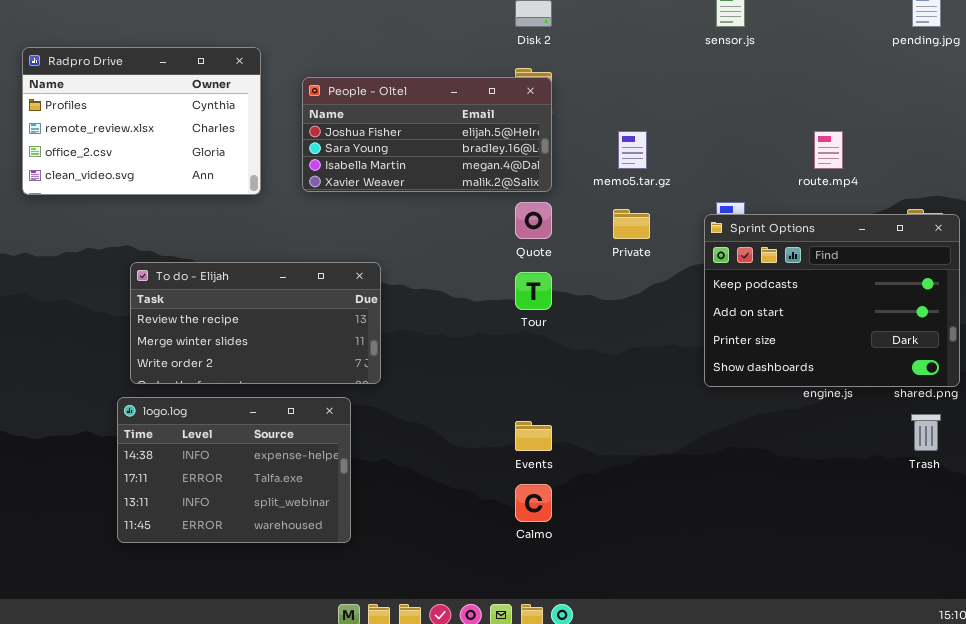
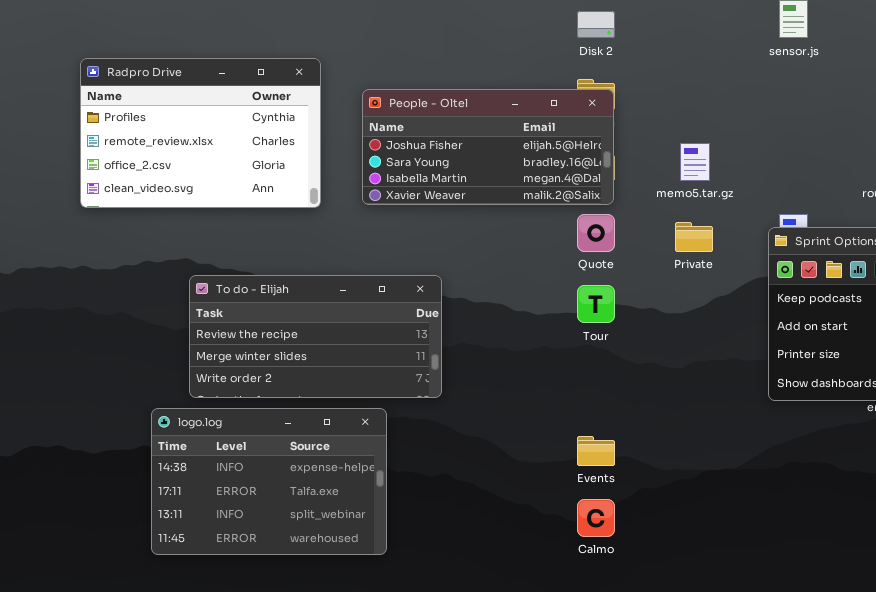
logo.log: [117,397,351,543] -> [151,408,387,555], moved

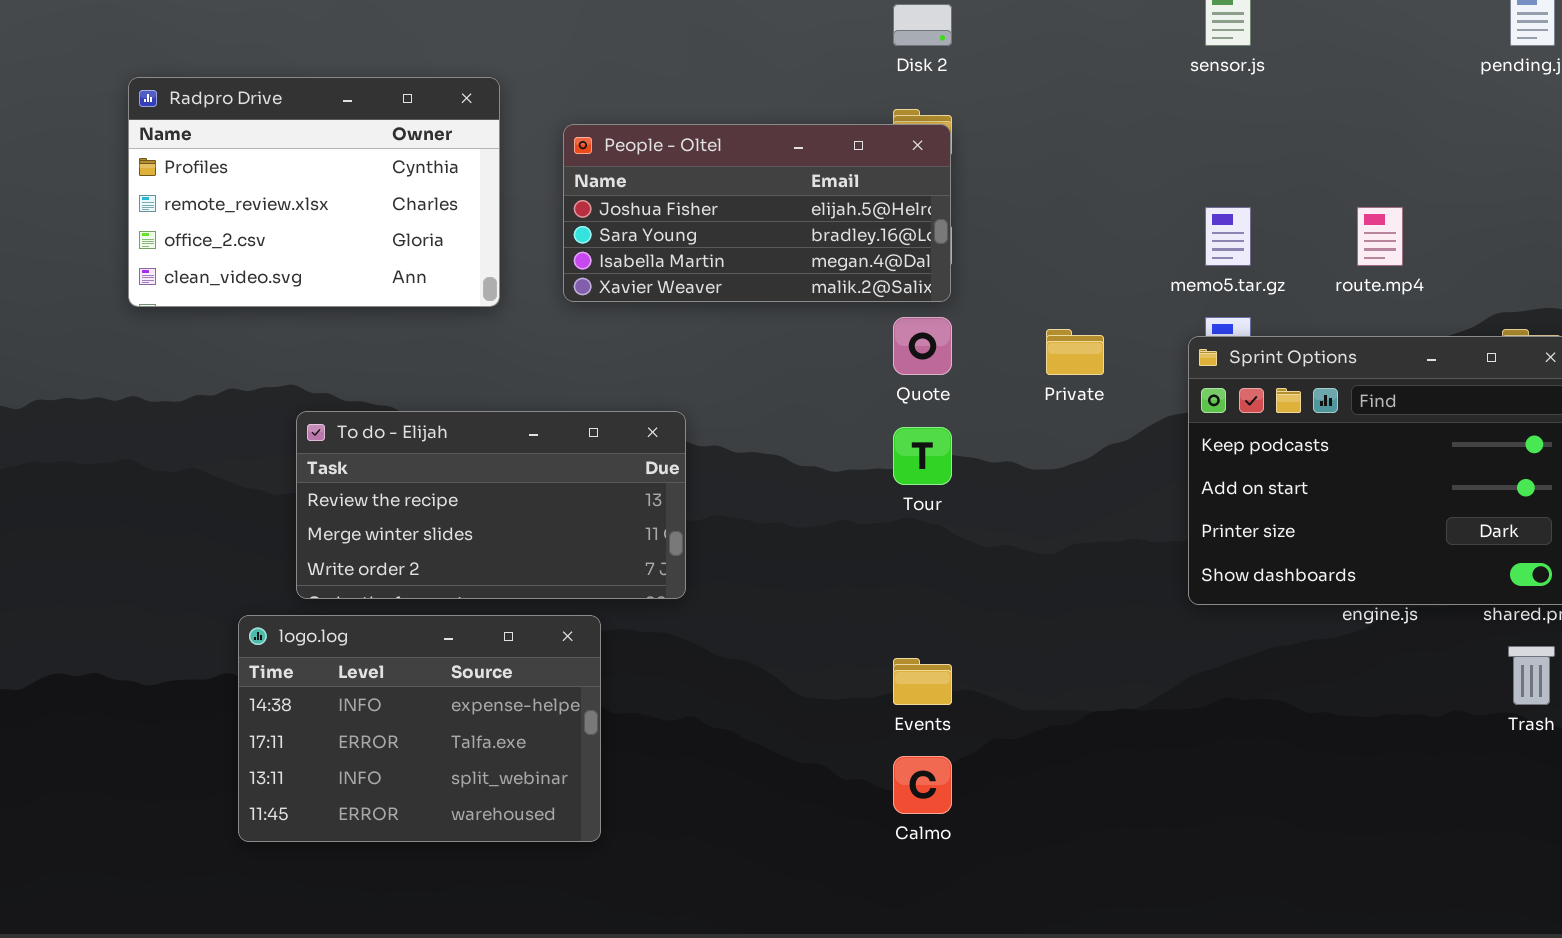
memo5.tar.gz: [680,143,710,181] -> [1205,207,1251,266], moved

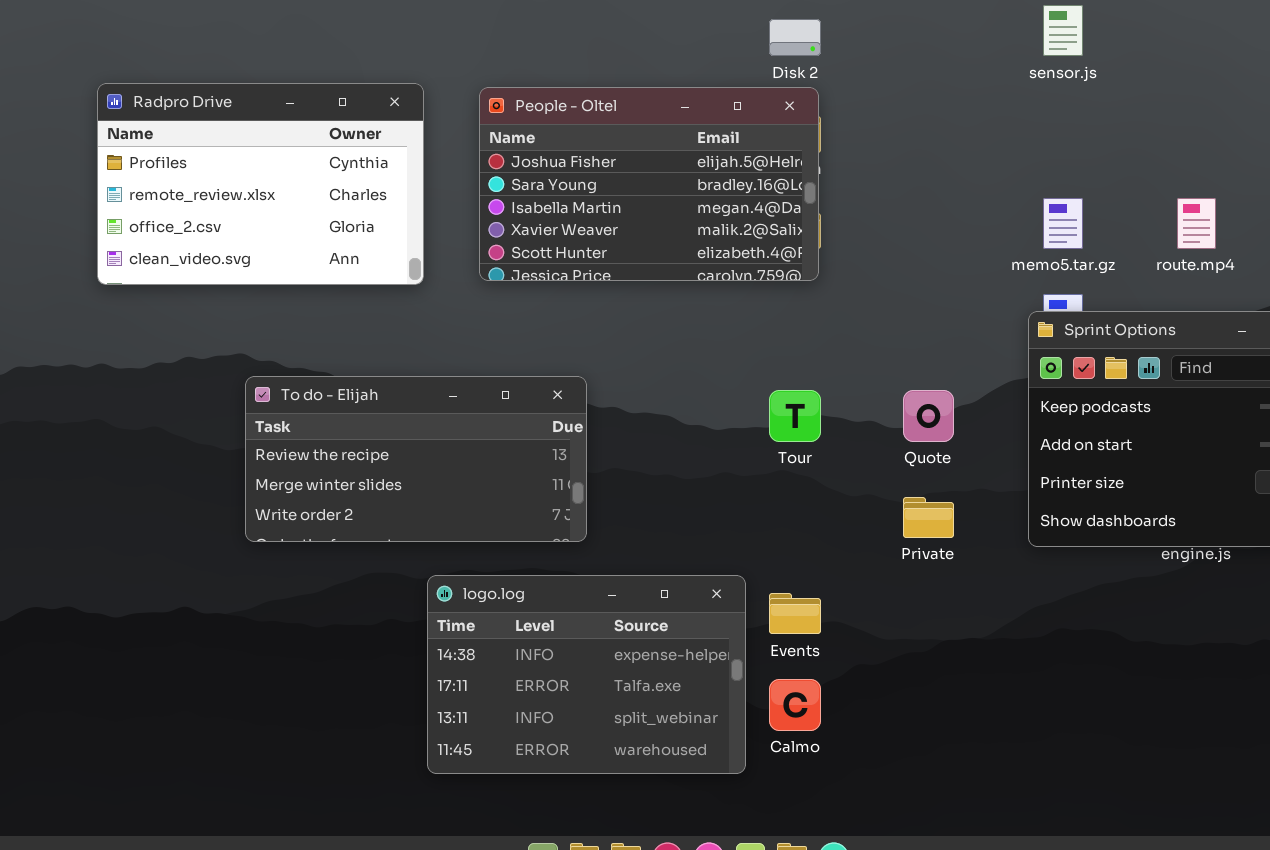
People - Oltel: [563,124,951,302] -> [479,87,819,281], resized
Quote: [893,317,952,375] -> [903,390,954,442], moved
Private: [1046,329,1104,375] -> [903,497,954,538], moved
logo.log: [238,615,601,842] -> [427,575,746,774], moved

